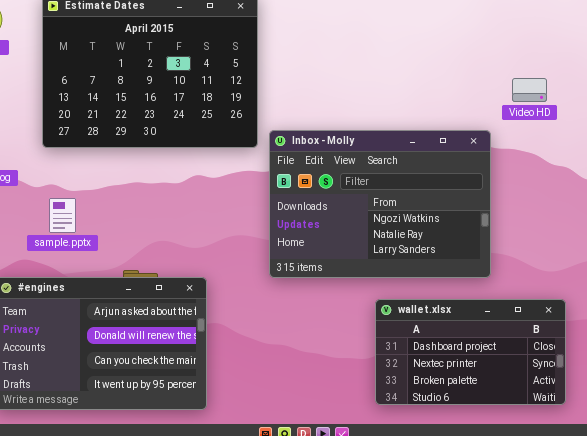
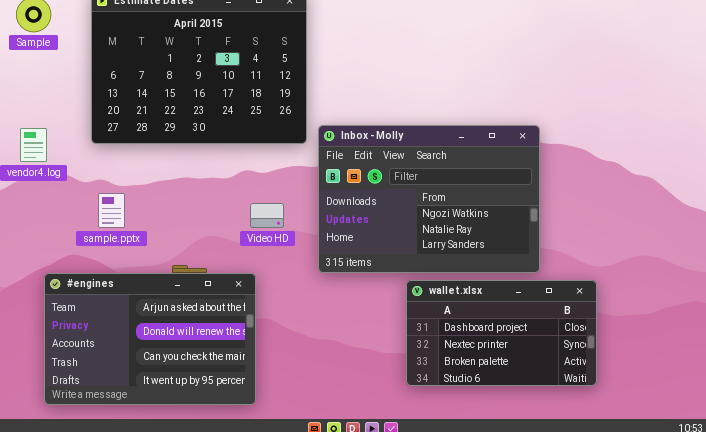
Video HD: [512,78,547,102] -> [250,203,284,228], moved
wallet.xlsx: [375,299,566,405] -> [406,280,597,386], moved

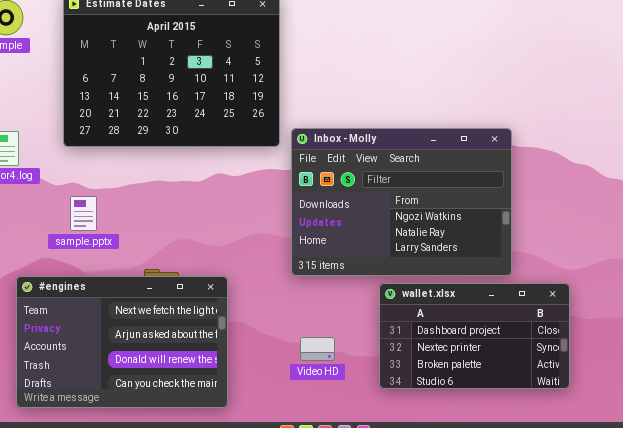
Video HD: [250,203,284,228] -> [300,337,335,361], moved
#engines: [44,273,256,405] -> [16,276,228,408], scrolled up 1 row

